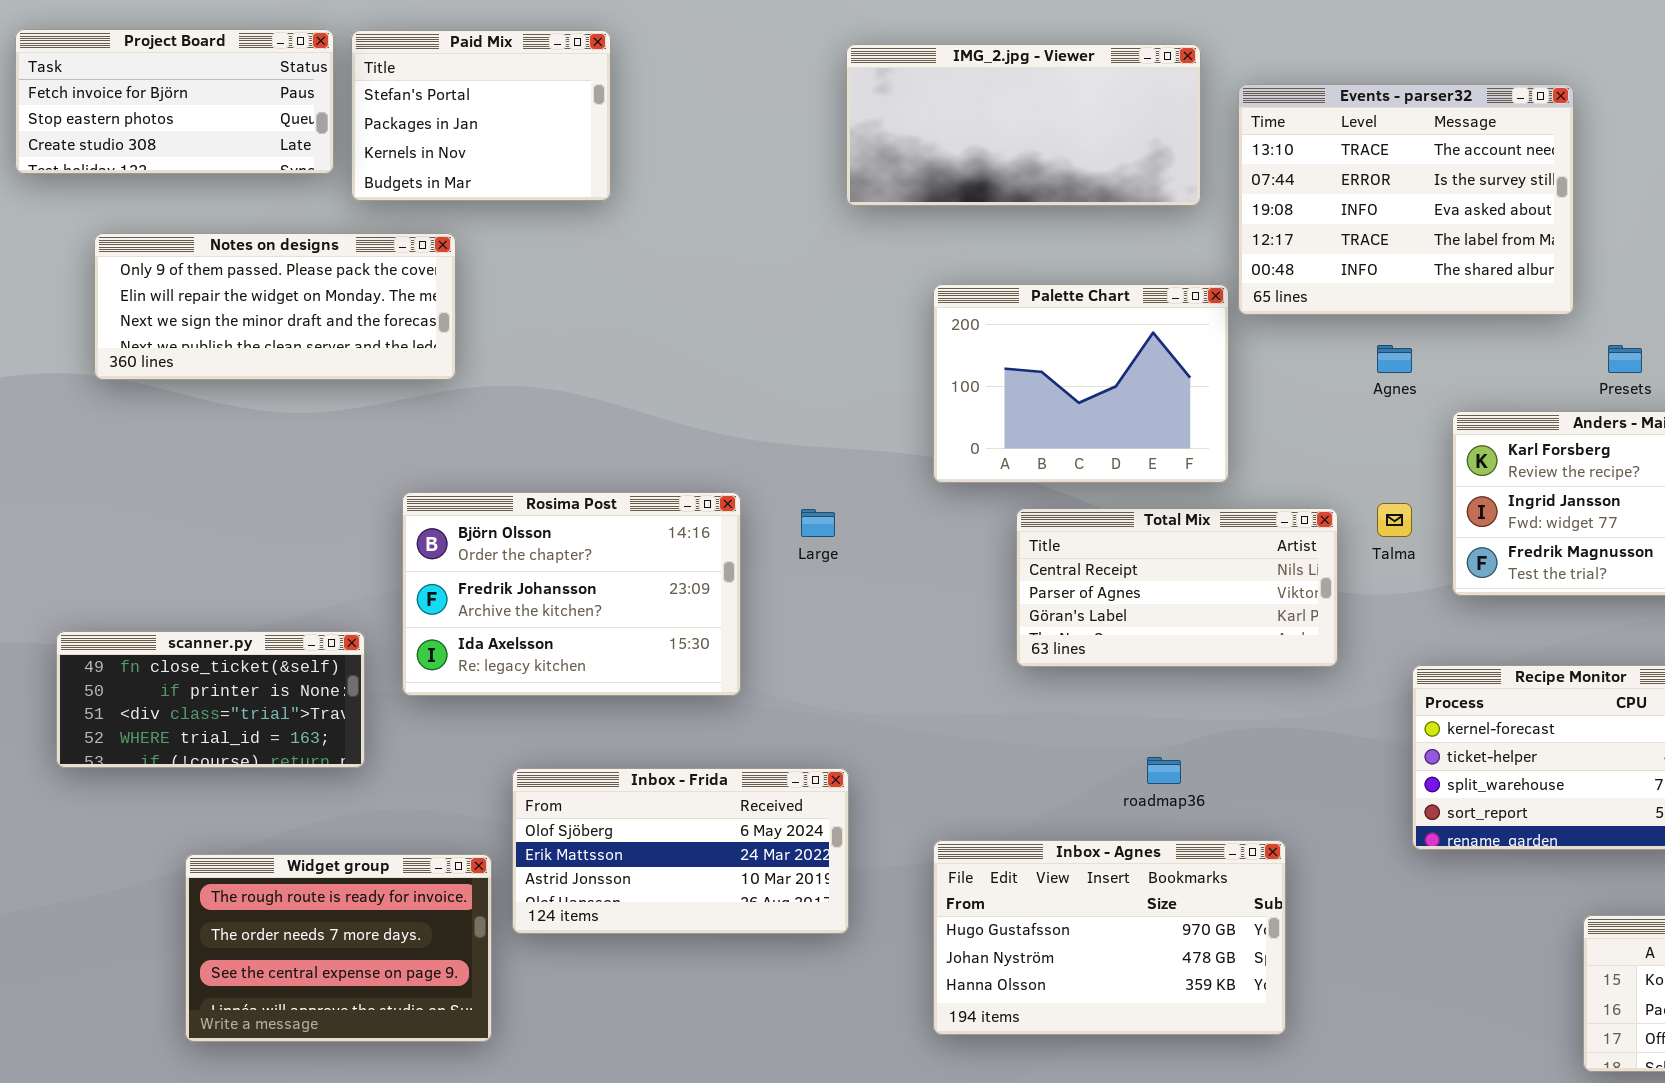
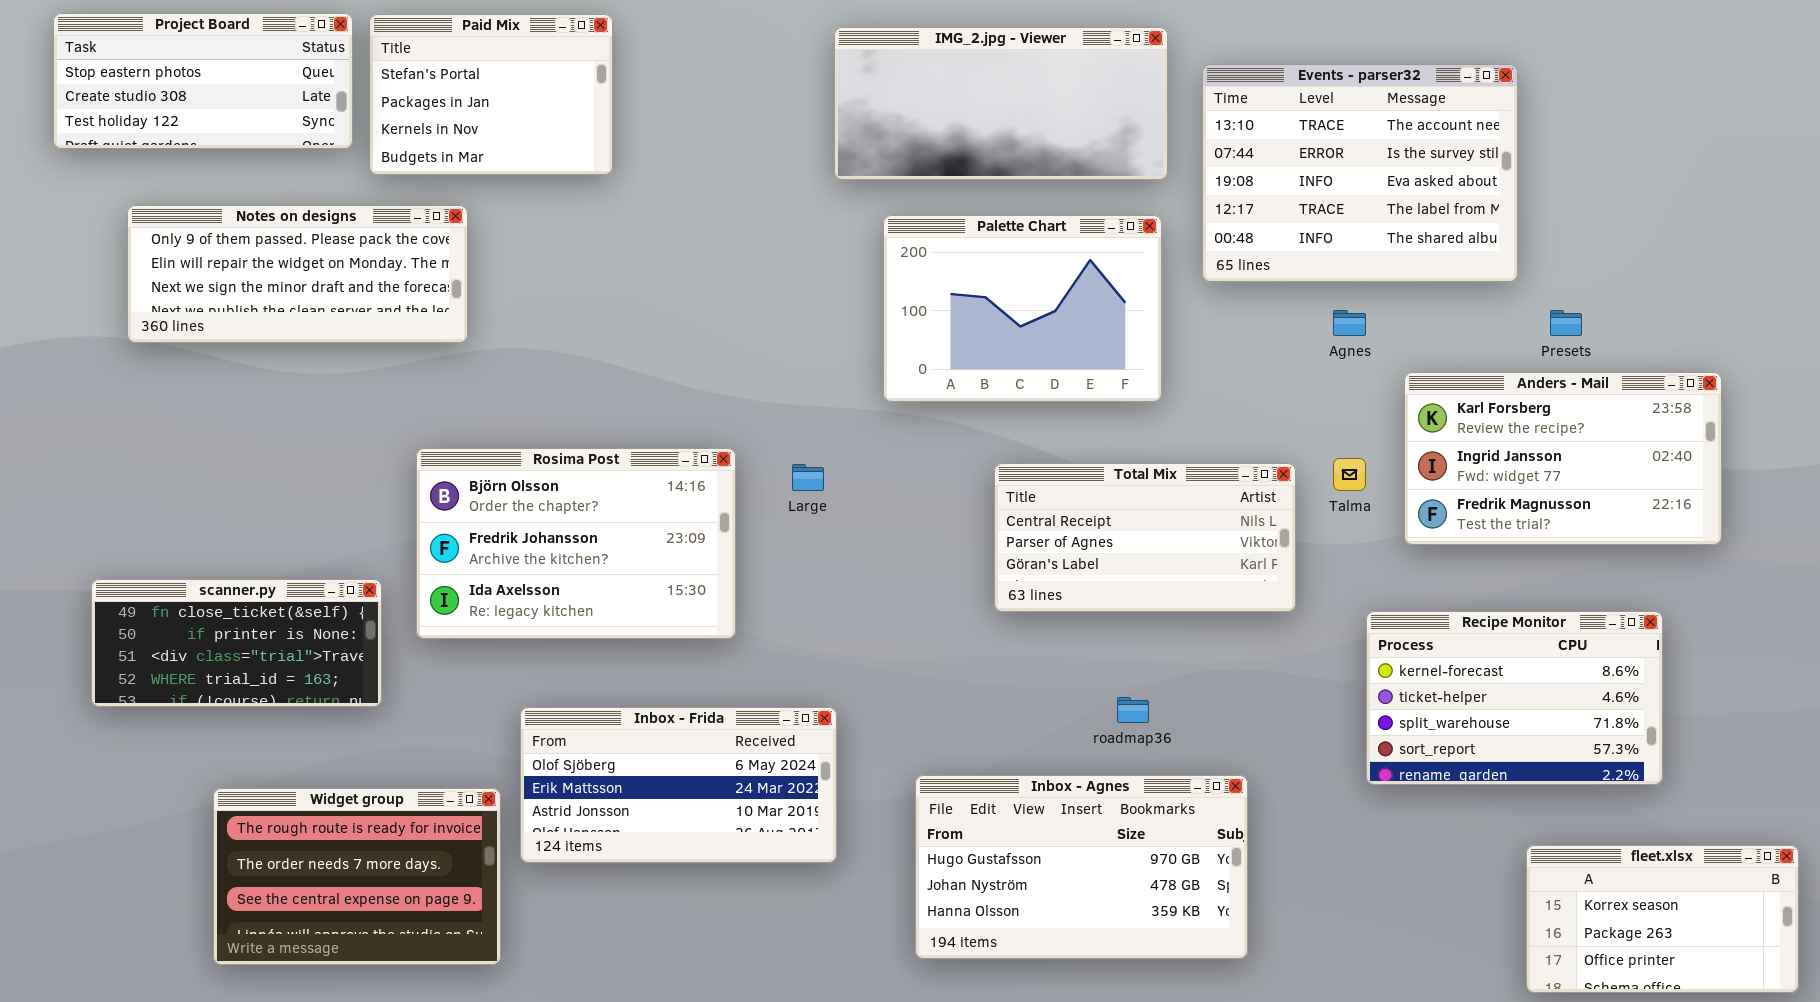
Project Board: [15,29,334,174] -> [53,13,353,149], scrolled down 1 row
Palette Chart: [933,284,1229,483] -> [883,215,1162,402], moved

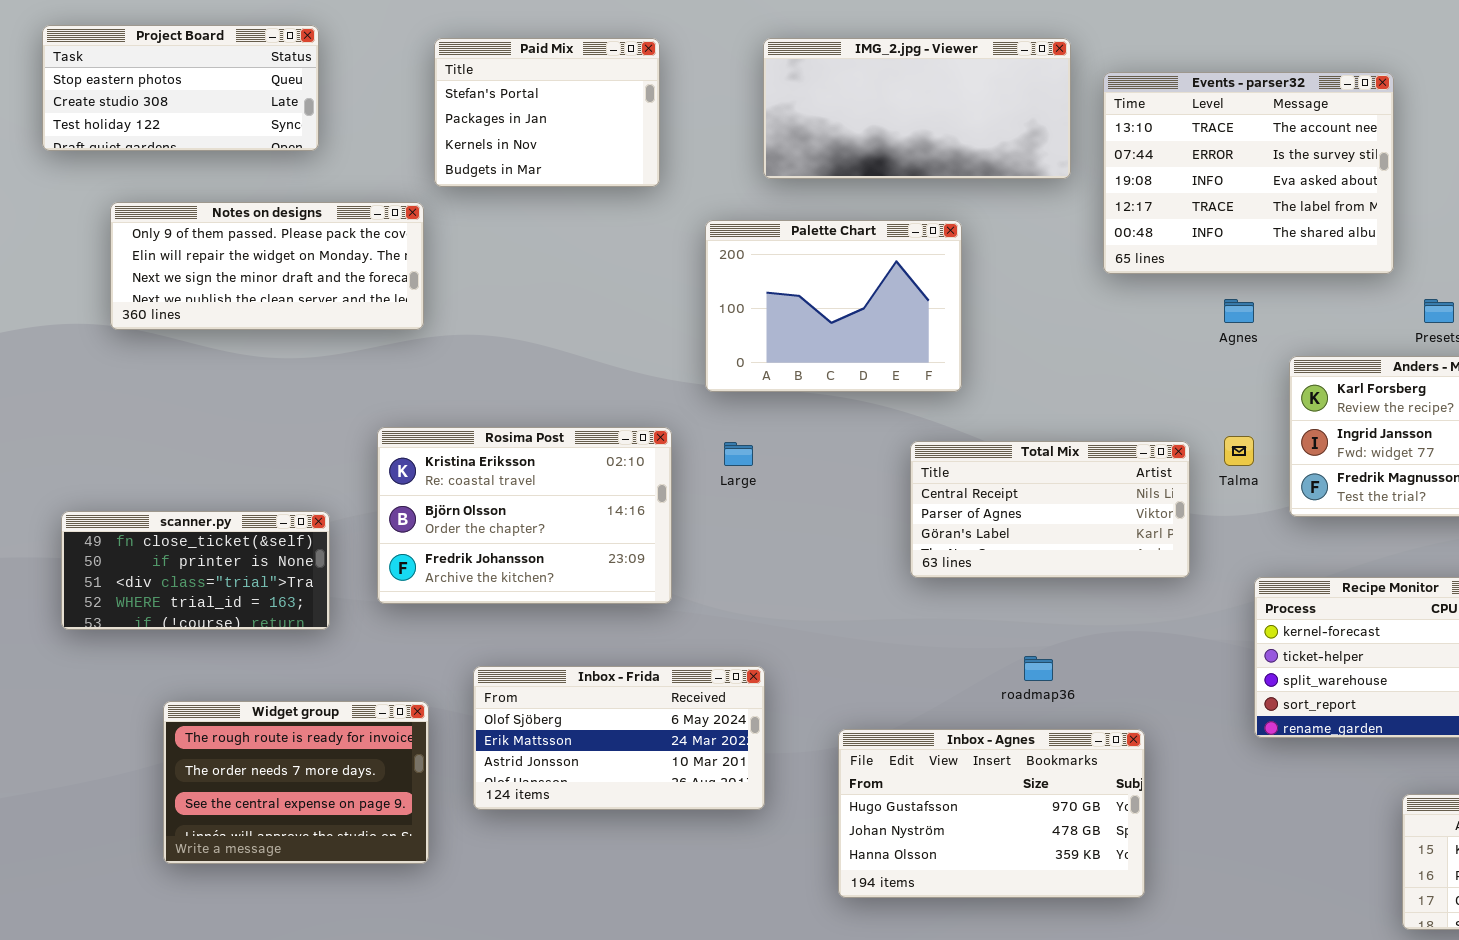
Paid Mix: [369,14,613,175] -> [434,38,660,187], moved
Palette Chart: [883,215,1162,402] -> [705,220,962,392], moved
Rosima Post: [416,448,736,639] -> [377,427,672,604], scrolled up 1 row
scanner.py: [91,579,382,707] -> [61,511,330,630], moved
Widget group: [213,788,501,965] -> [163,701,429,864], moved

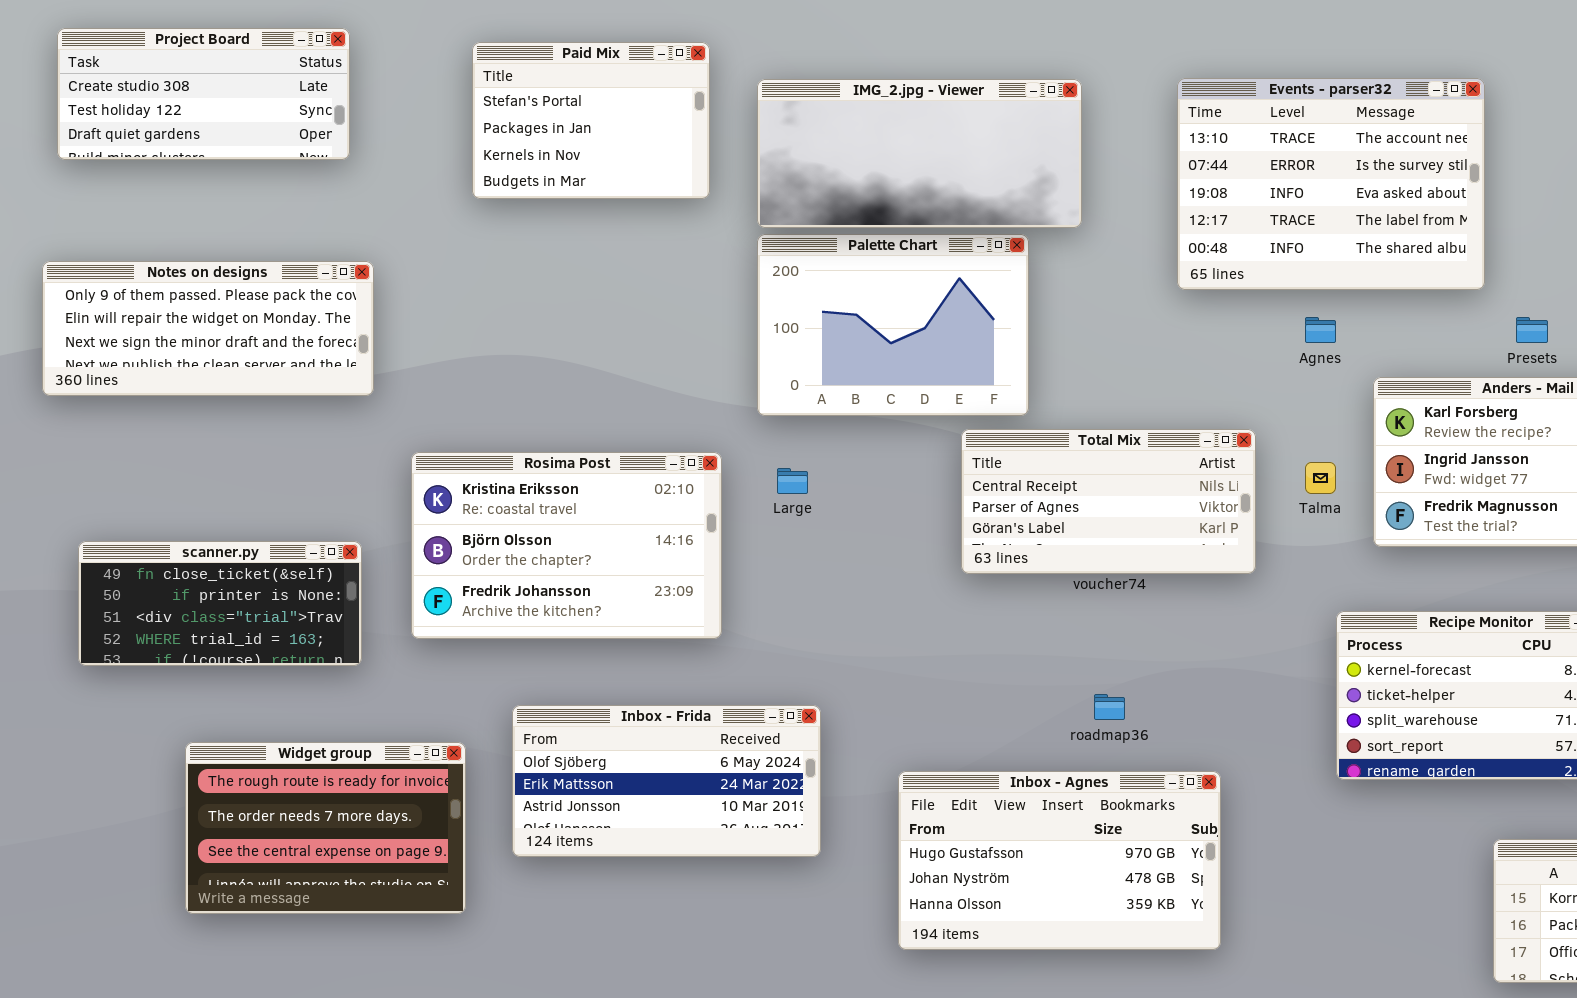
Project Board: [42,25,319,151] -> [57,28,350,160], scrolled down 1 row
IMG_2.jpg - Viewer: [763,38,1071,179] -> [757,79,1082,228], moved
Notes on designs: [110,202,424,330] -> [42,261,374,396], moved
Total Mix: [910,441,1190,578] -> [961,429,1256,574], moved

